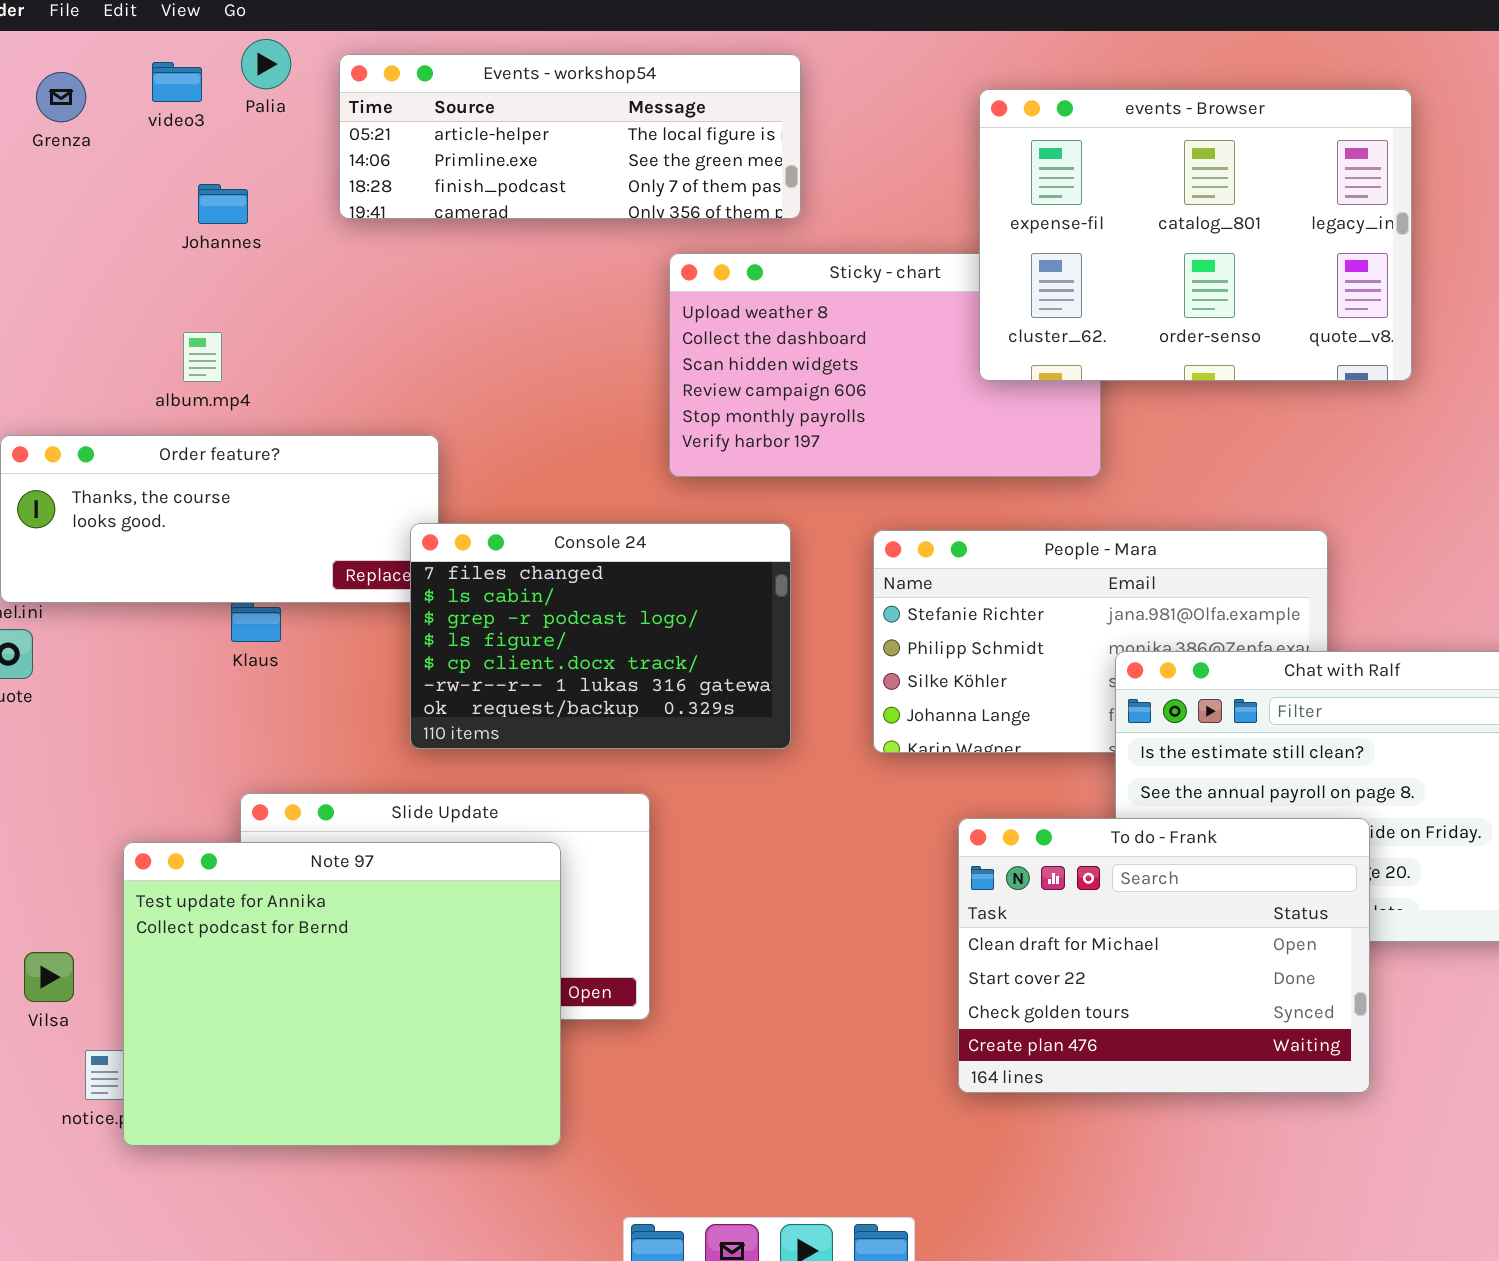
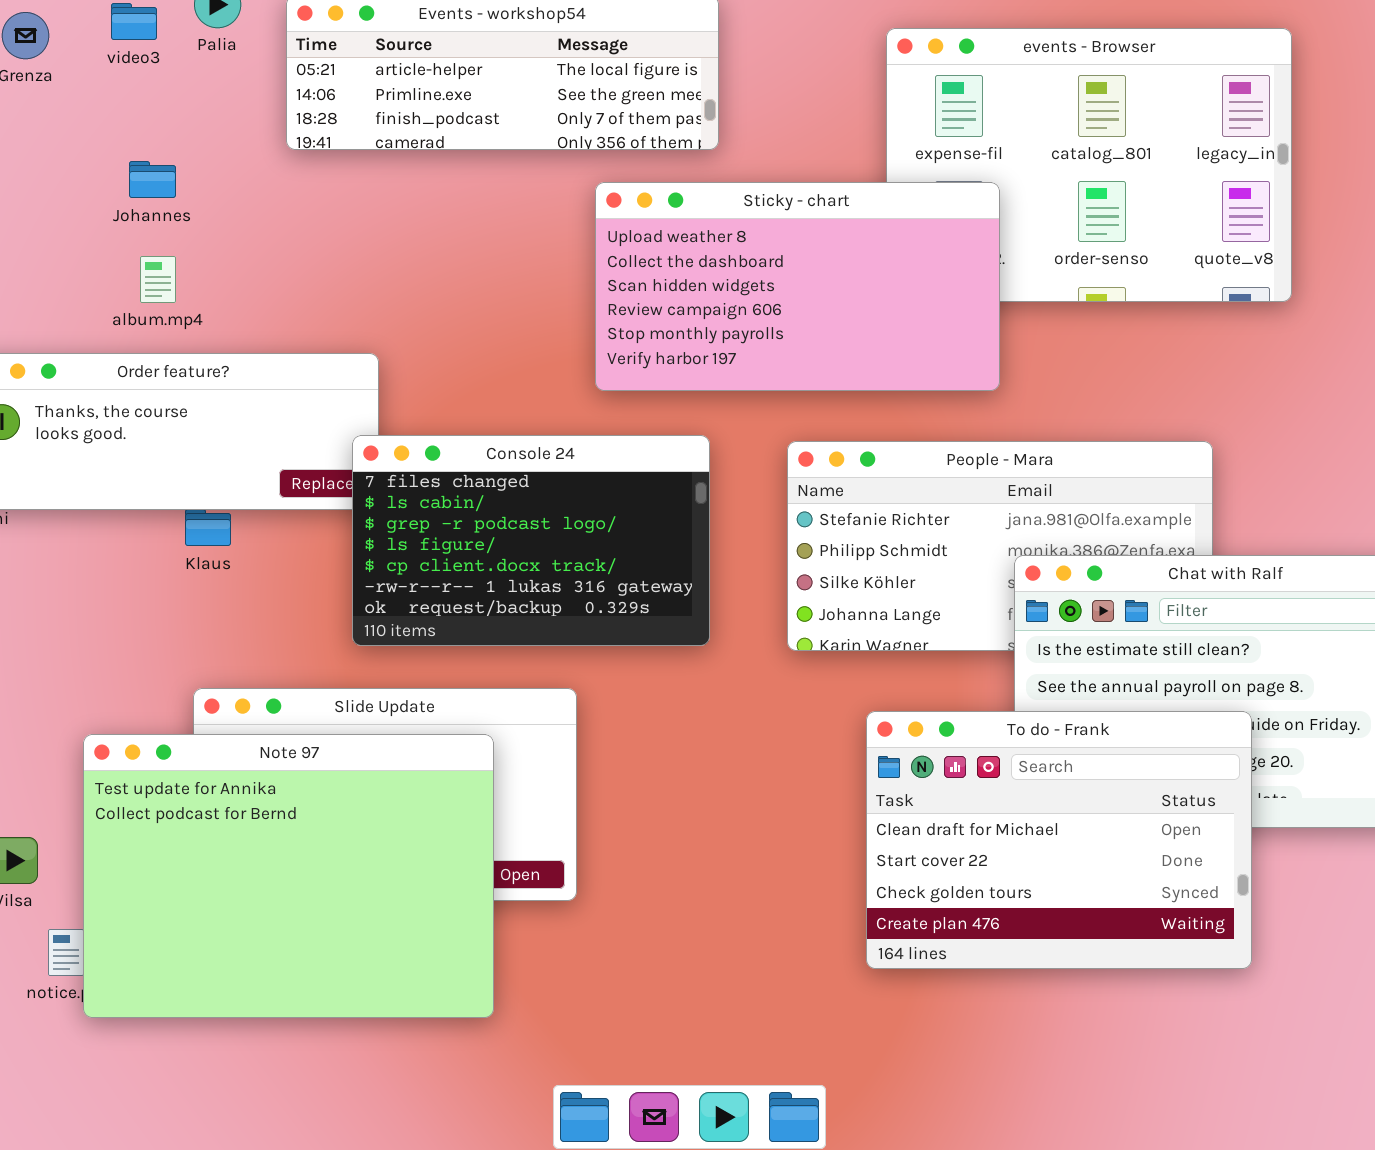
Johannes: [198,184,248,224] -> [129,161,176,198], moved
Sticky - chart: [669,253,1101,477] -> [595,182,1000,391], raised

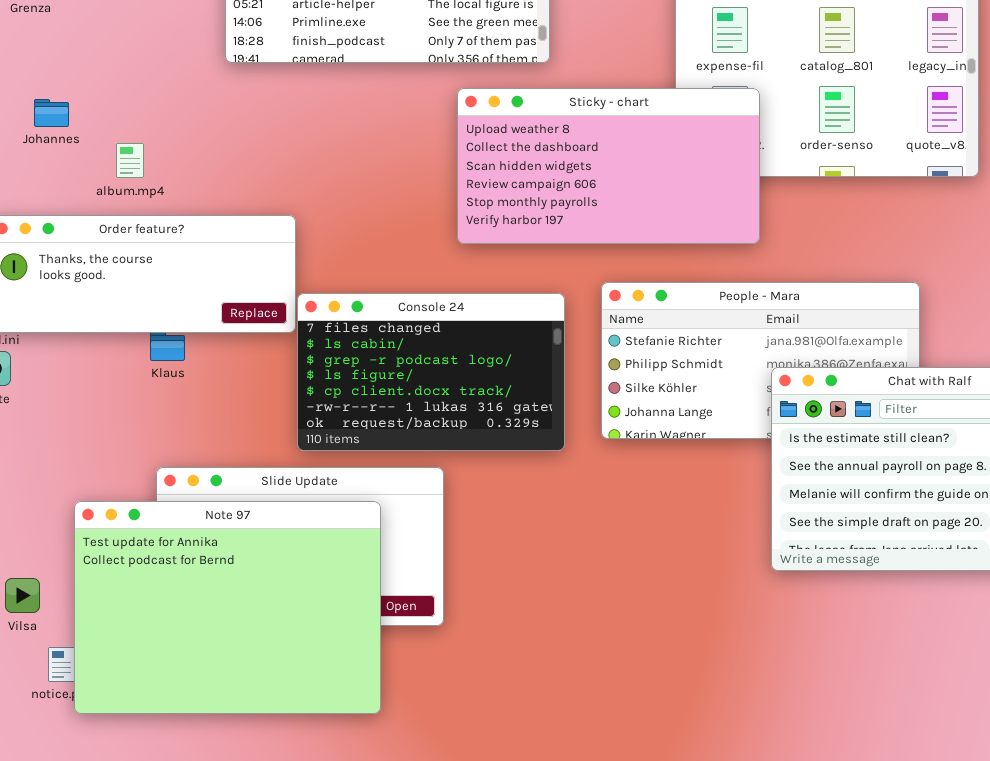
Johannes: [129,161,176,198] -> [34,99,69,127], moved
Console 24: [352,435,710,646] -> [297,293,565,451], moved
To do - Frank: [866,711,1252,969] -> none, closed

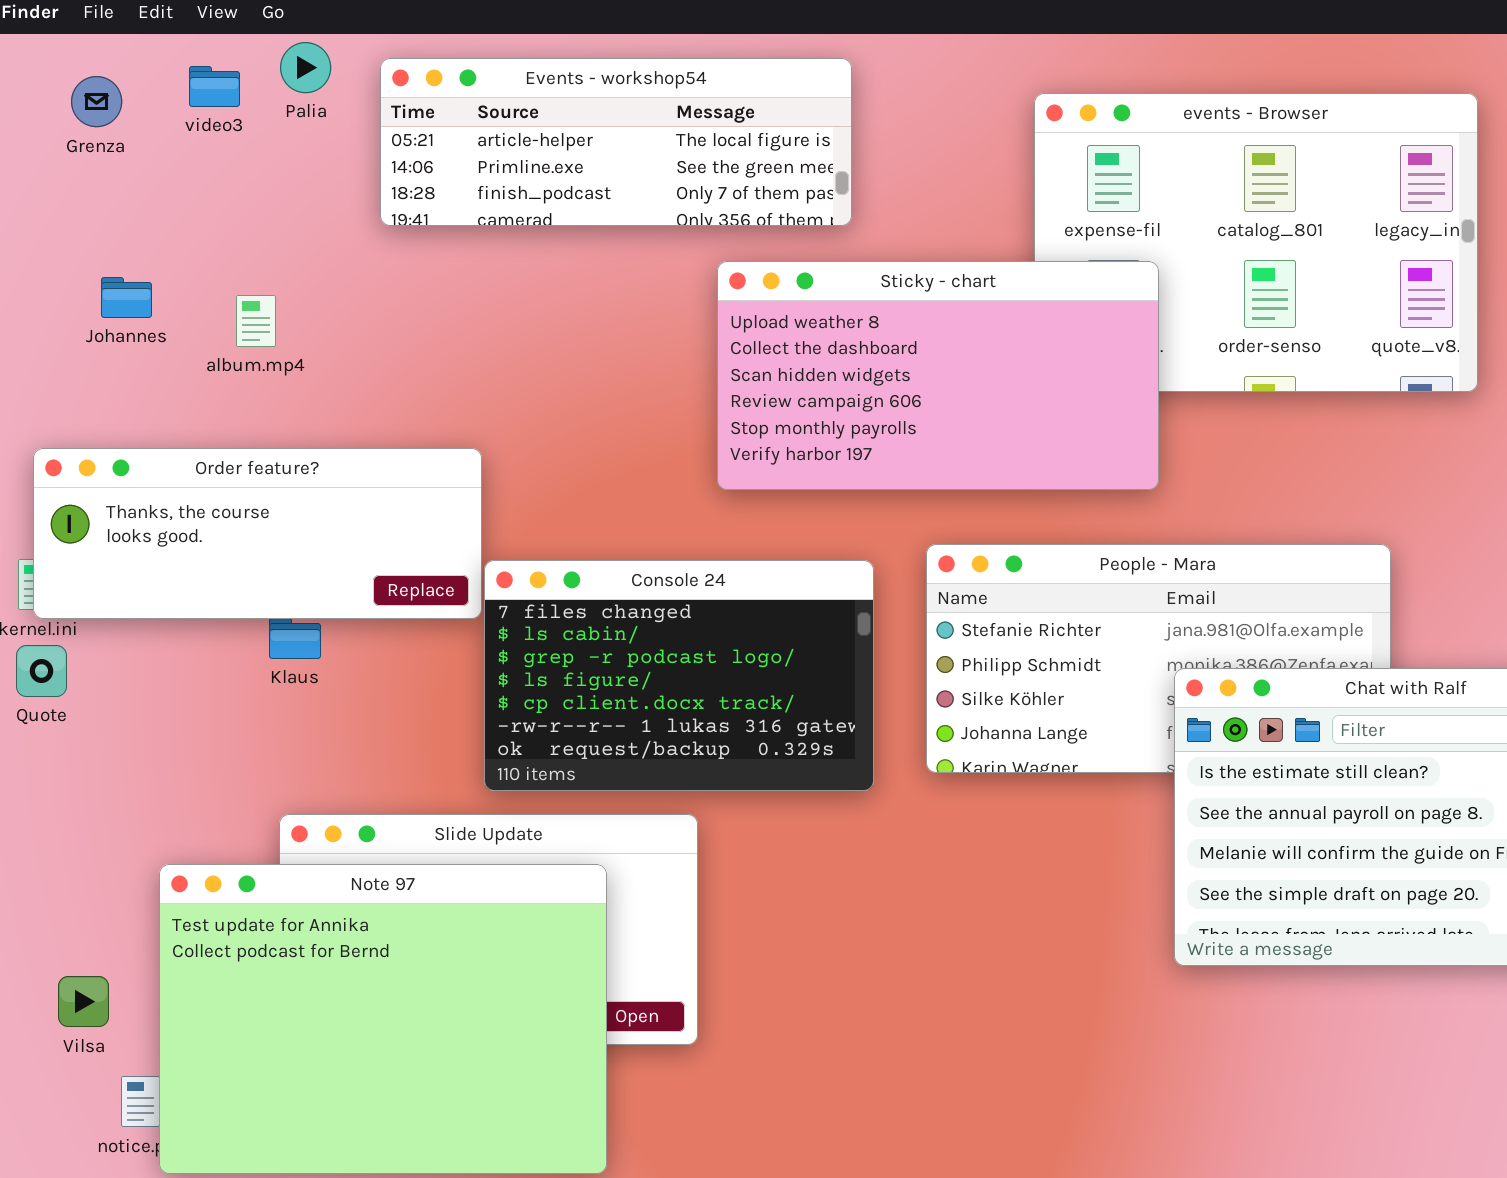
album.mp4: [116,143,144,178] -> [236,295,276,347], moved

